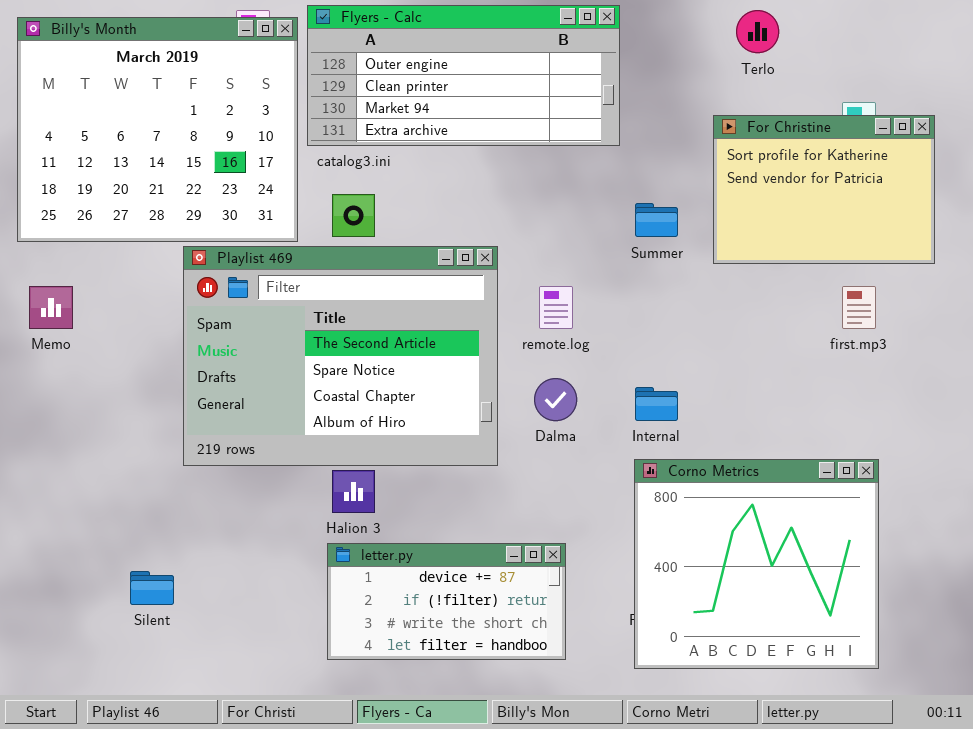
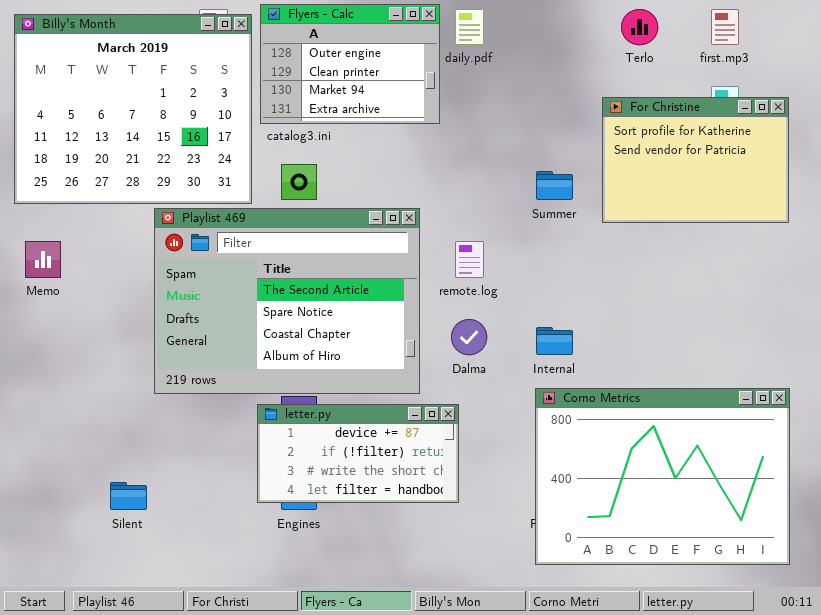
Flyers - Calc: [307,5,620,146] -> [260,4,440,124], resized
first.mp3: [842,286,876,329] -> [711,9,739,45], moved
Corno Metrics: [634,459,879,669] -> [535,388,790,565], resized
letter.py: [327,543,566,660] -> [257,404,459,503], moved

